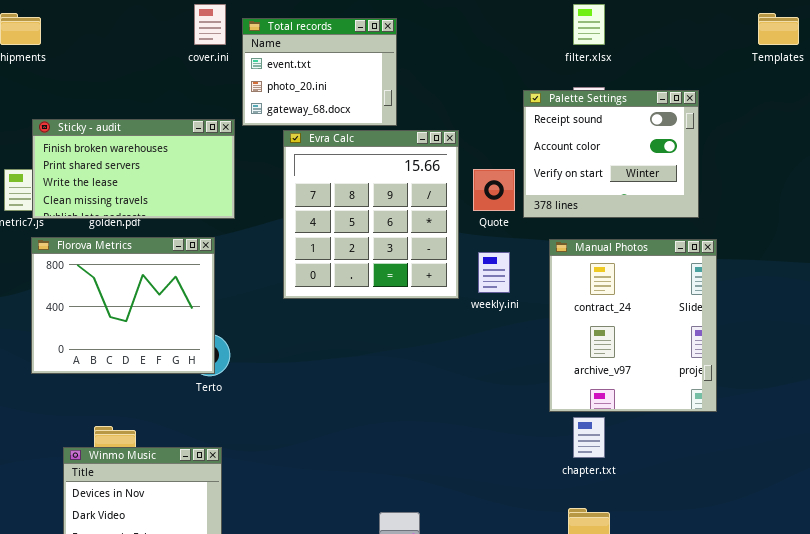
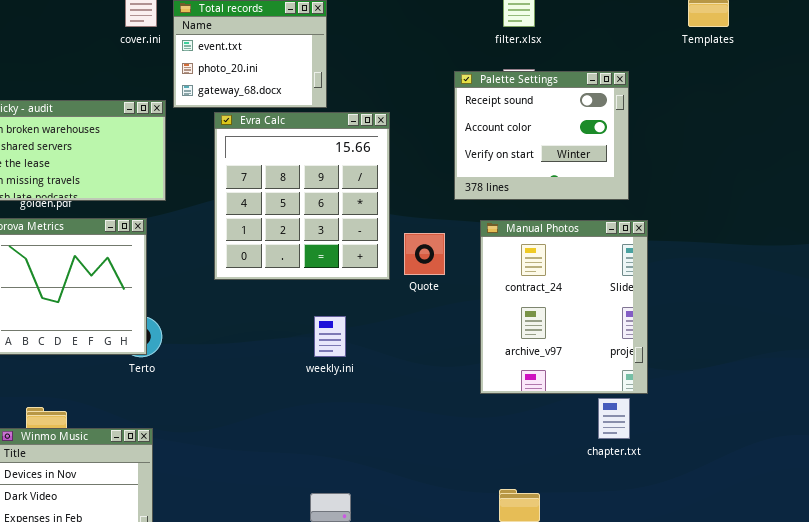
Quote: [473,169,515,211] -> [404,233,445,275], moved
weekly.ini: [478,252,510,293] -> [314,316,346,357], moved
chapter.txt: [573,417,605,458] -> [598,398,630,439], moved

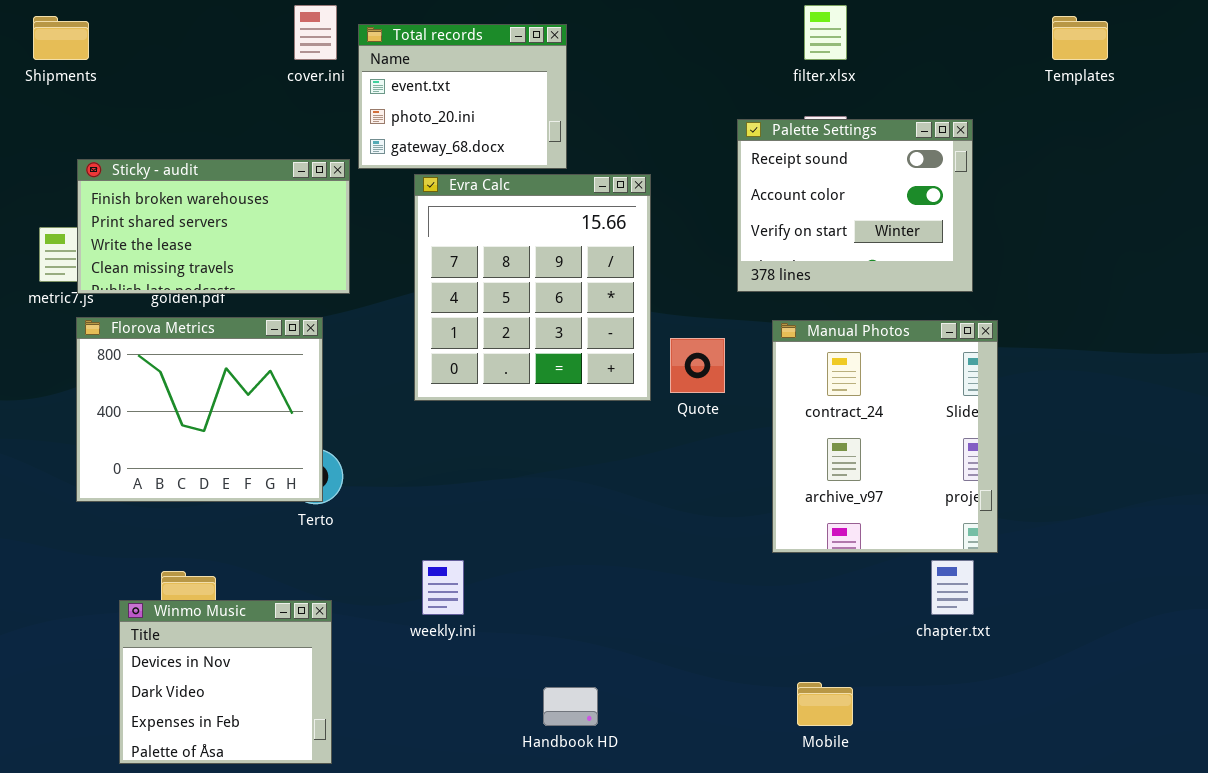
weekly.ini: [314,316,346,357] -> [422,560,464,615], moved

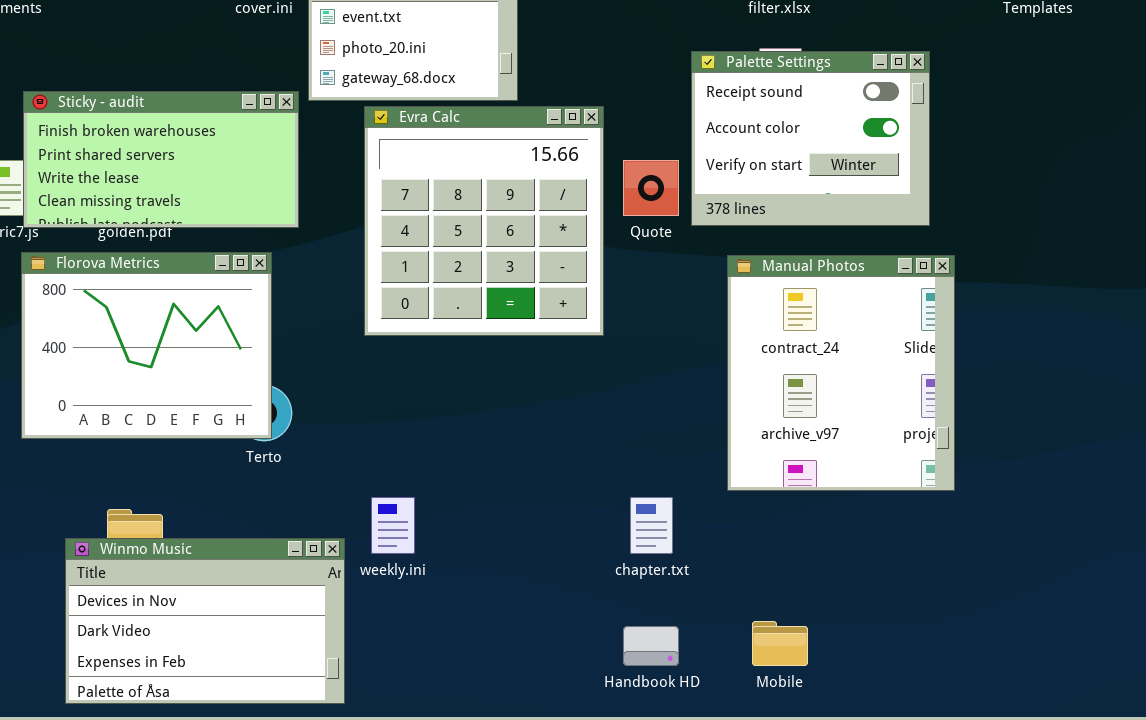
Quote: [670,338,725,393] -> [623,160,679,216], moved
chapter.txt: [931,560,974,615] -> [630,497,673,554], moved
Winmo Music: [119,600,332,764] -> [65,538,345,704], resized
Handbook HD: [543,687,598,726] -> [623,626,679,666], moved

